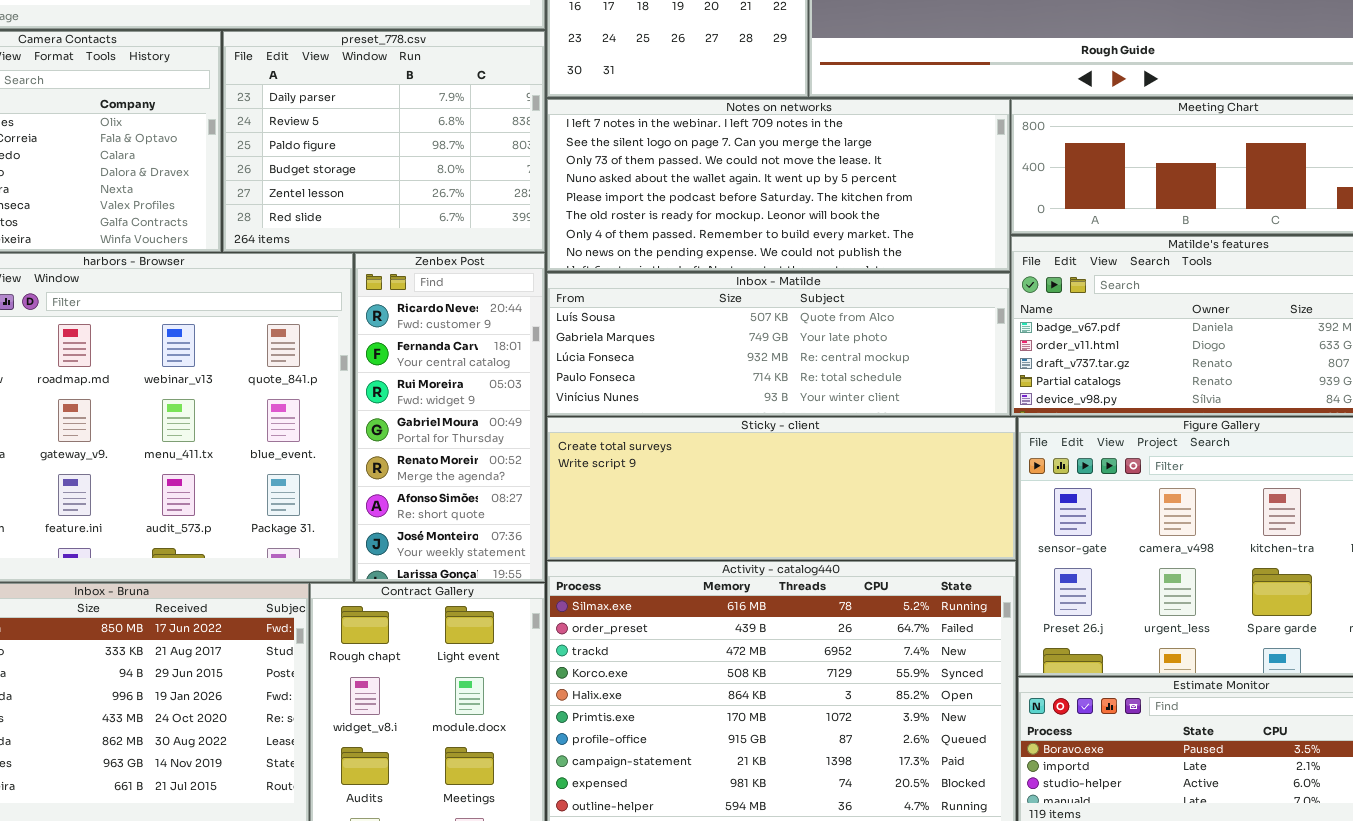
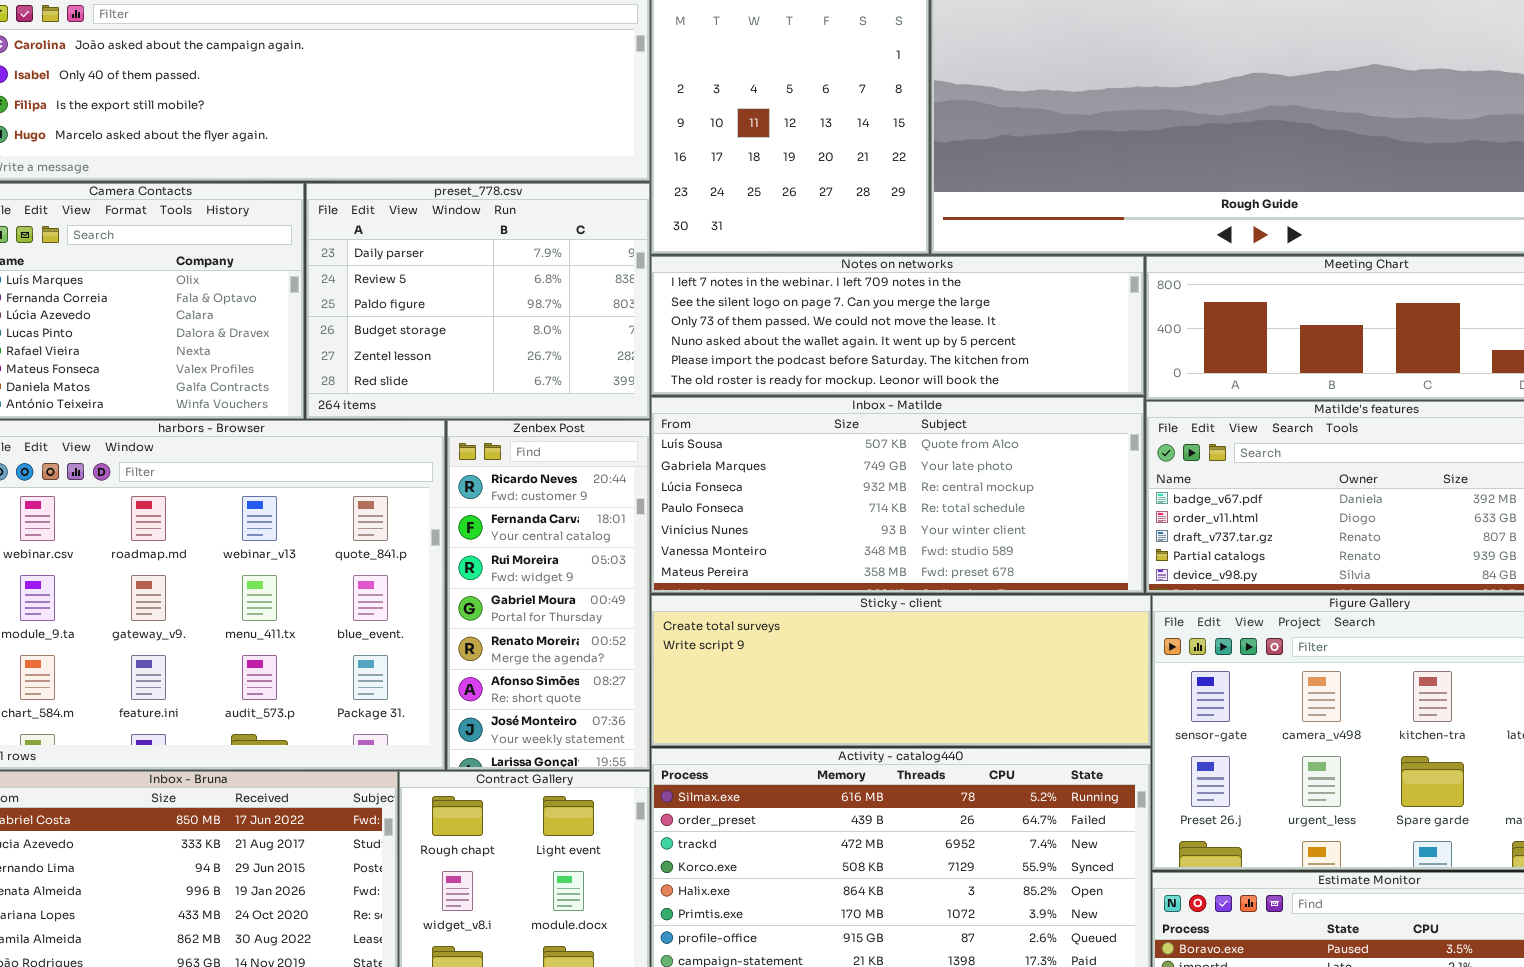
Notes on networks: [547,99,1010,271] -> [651,256,1144,395], resized
Inbox - Matilde: [547,273,1010,416] -> [651,397,1144,593], resized

